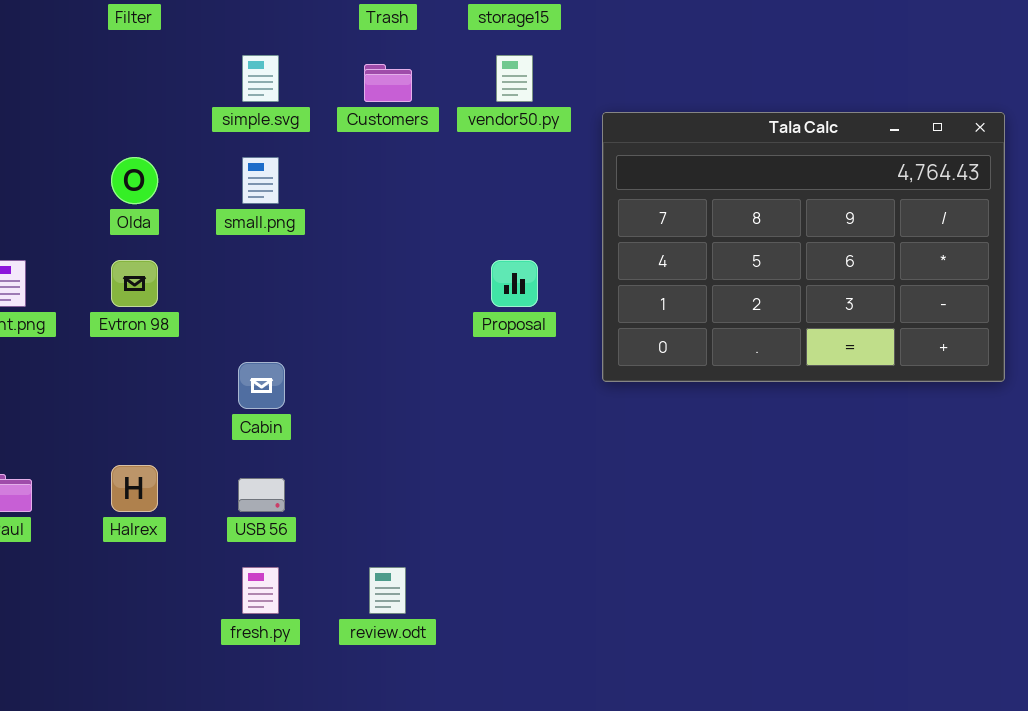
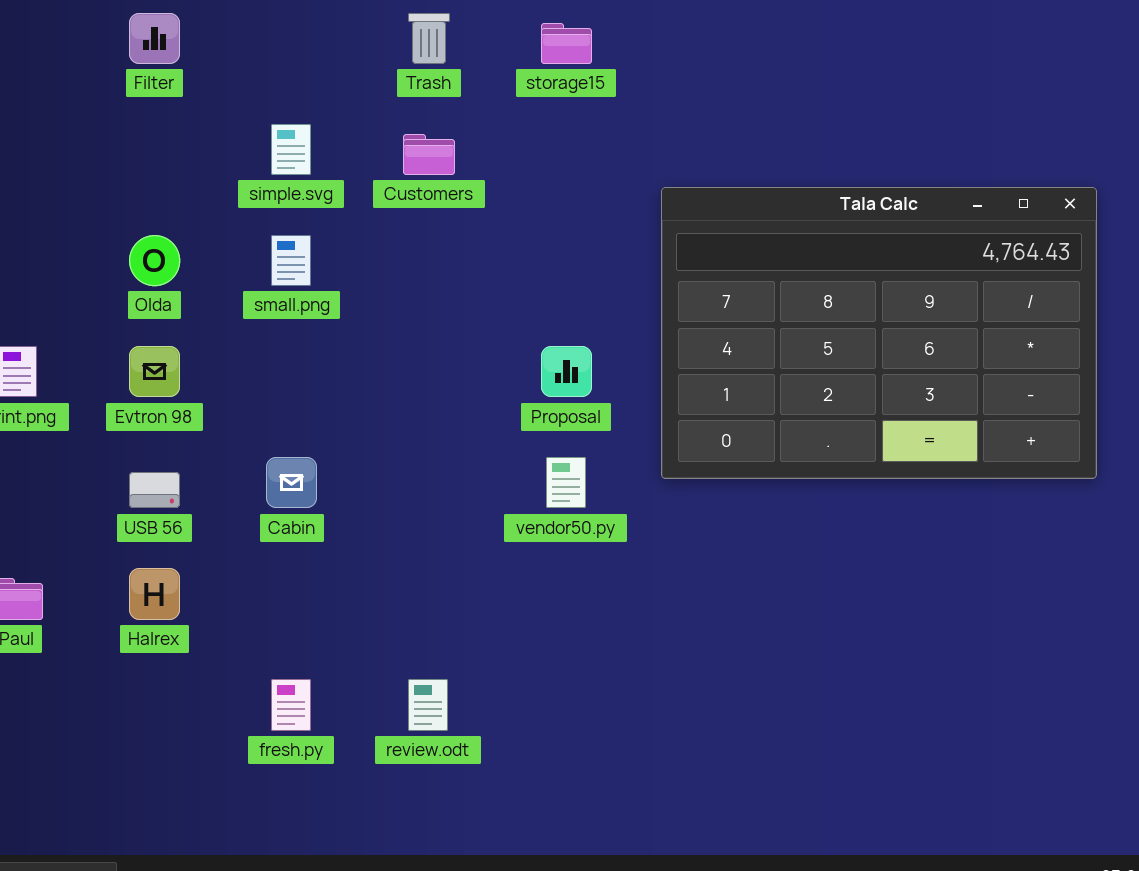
vendor50.py: [496,55,533,102] -> [546,457,586,508], moved
USB 56: [238,478,285,512] -> [129,472,180,508], moved

